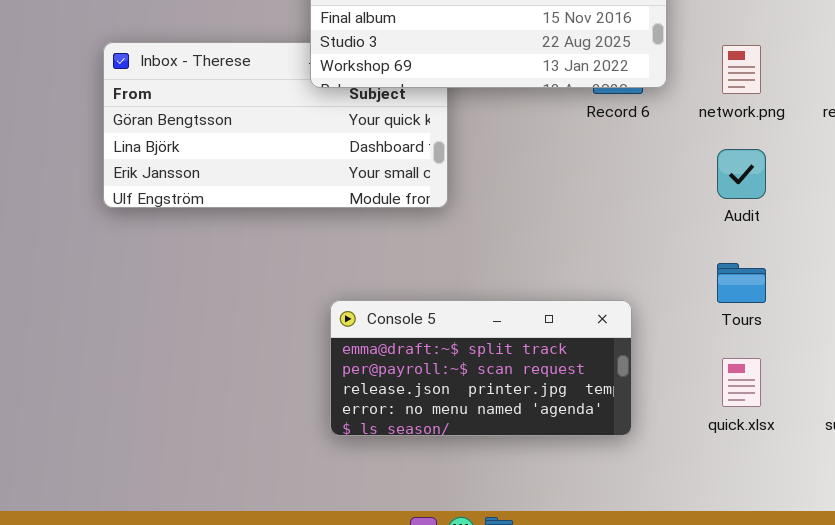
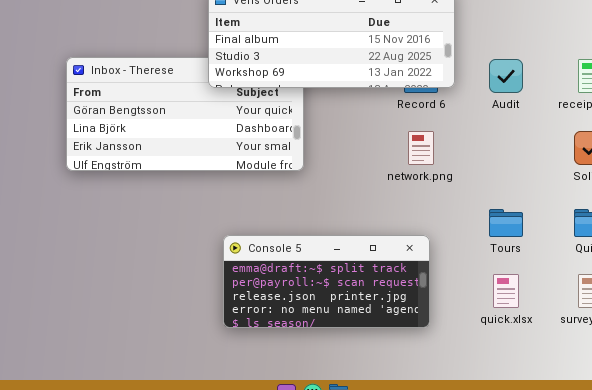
network.png: [722,45,761,94] -> [408,131,434,165], moved
Audit: [717,149,766,199] -> [489,59,523,93], moved

